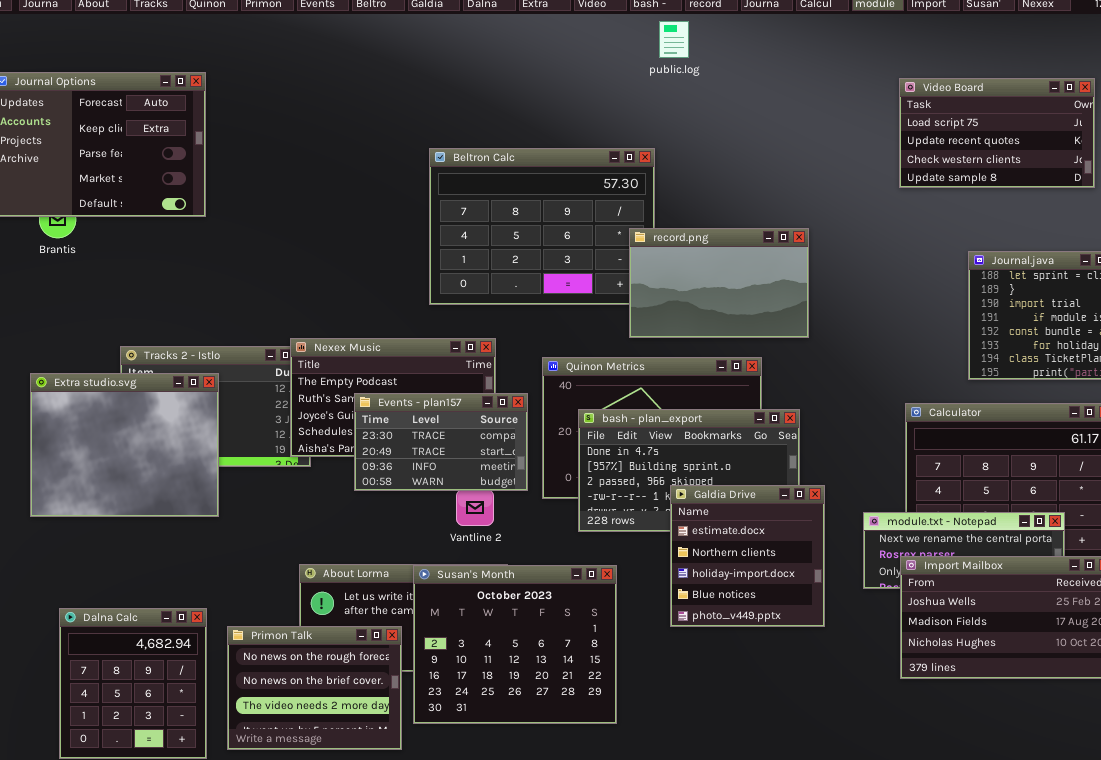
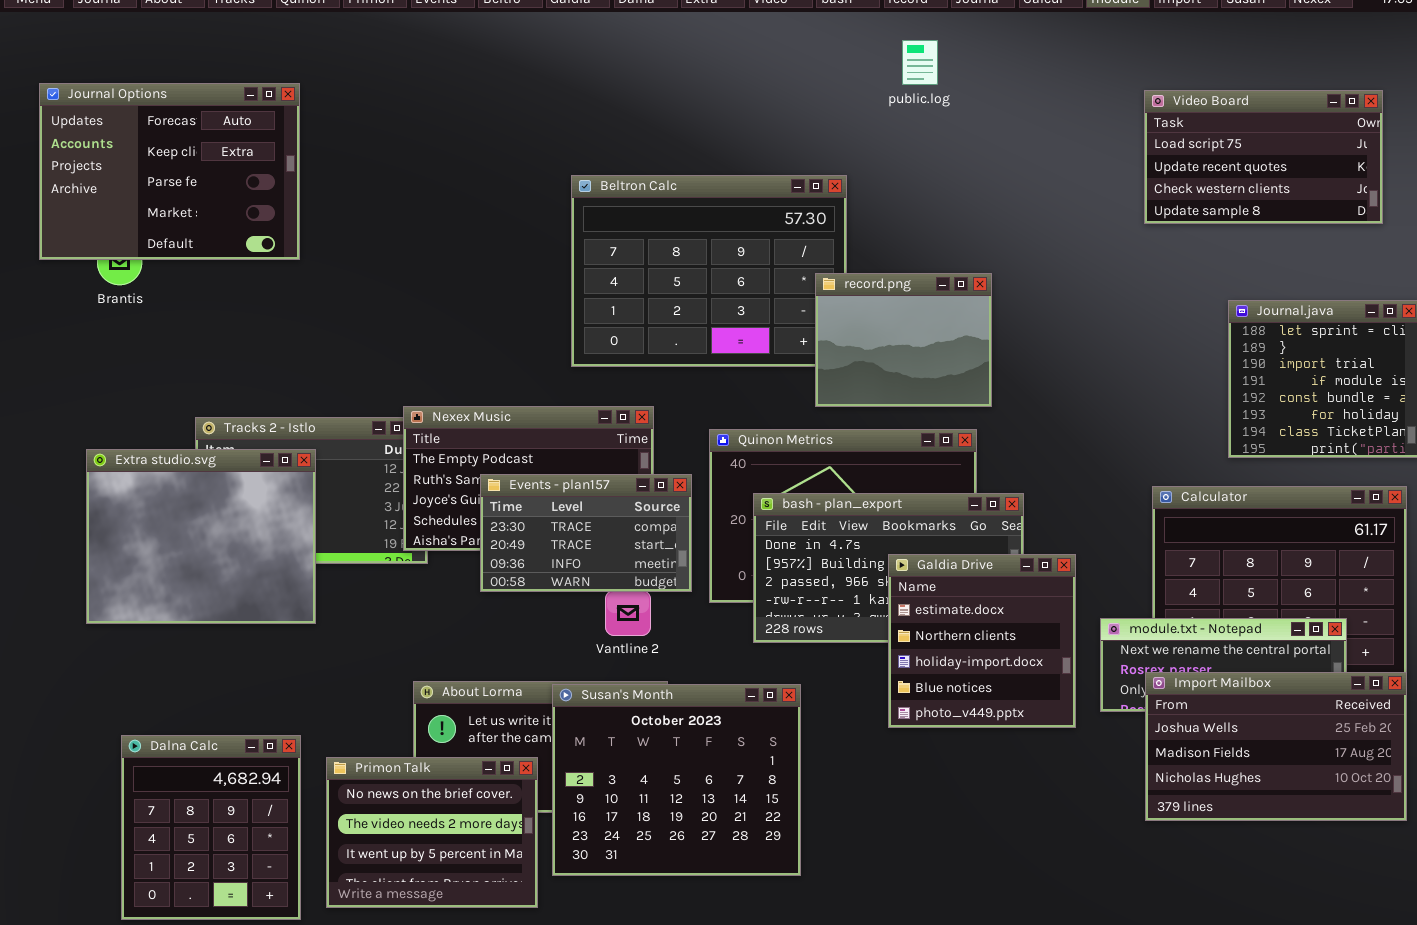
public.log: [659,21,689,58] -> [902,40,938,85], moved
record.png: [629,228,809,338] -> [815,273,992,407], resized
Galdia Drive: [670,485,825,627] -> [888,554,1076,728], moved
Primon Talk: [227,626,402,750] -> [326,757,538,908], scrolled down 1 row

